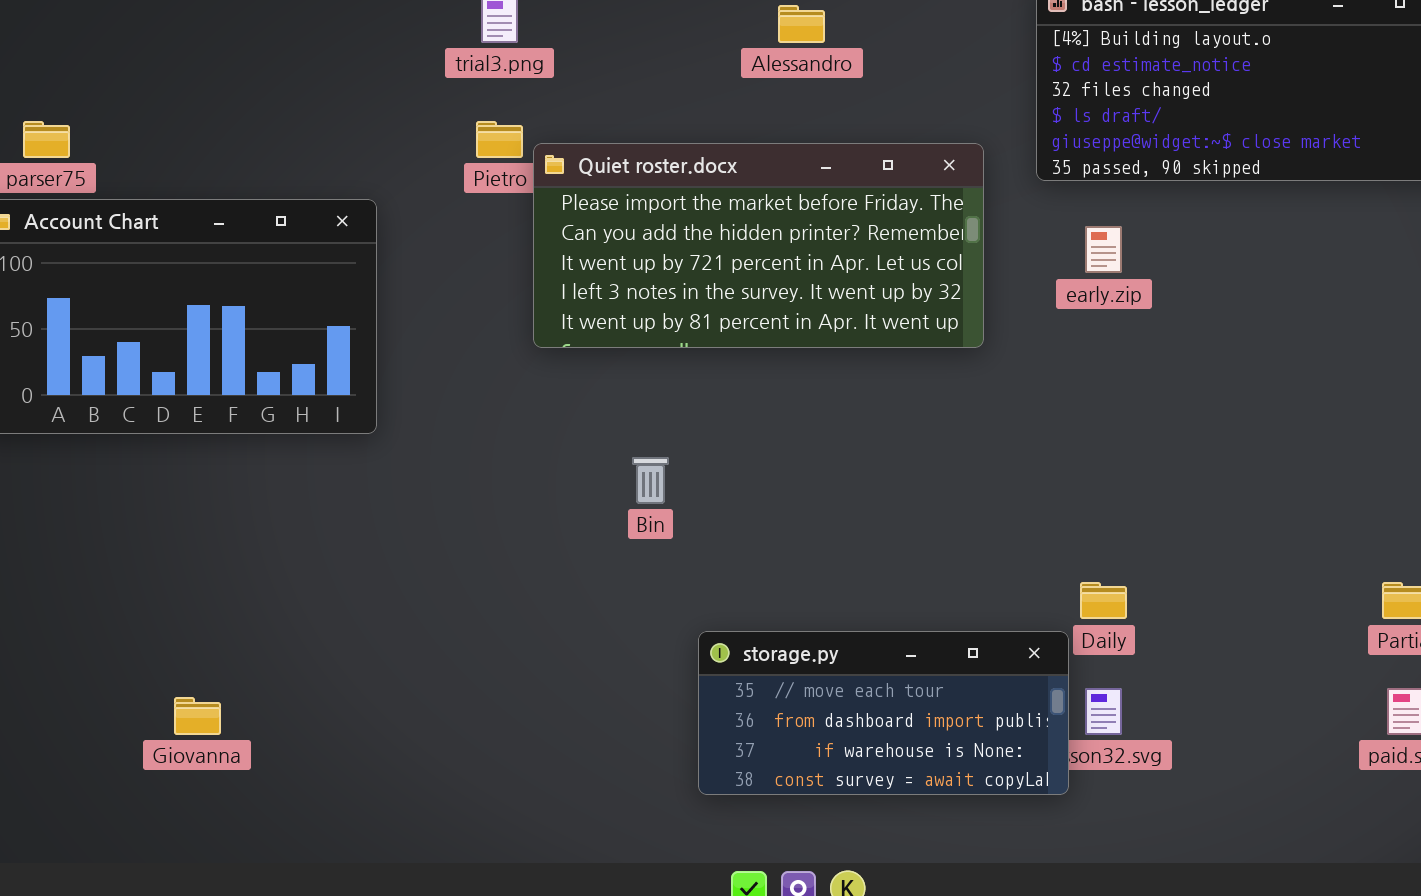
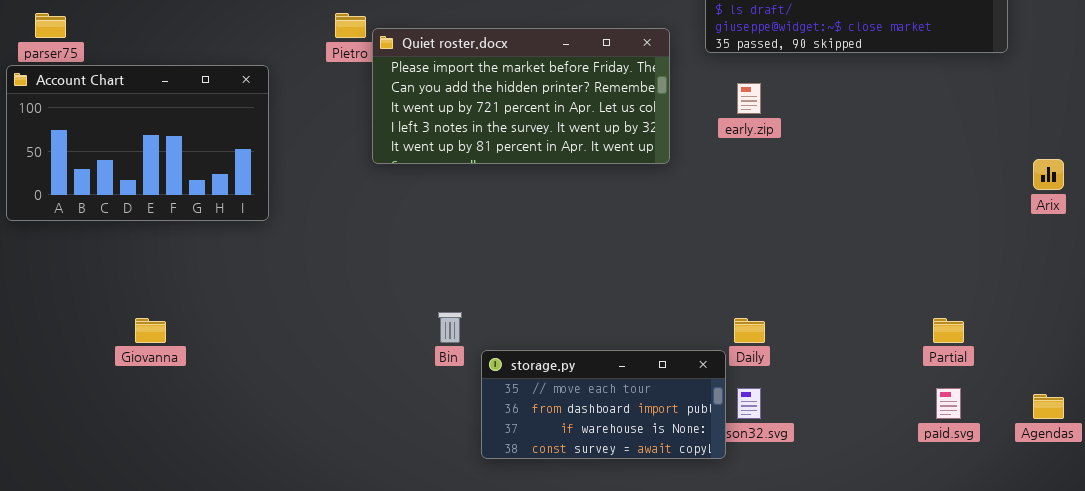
Bin: [632,457,669,504] -> [438,312,462,343], moved
Giovanna: [174,697,221,735] -> [135,318,166,343], moved

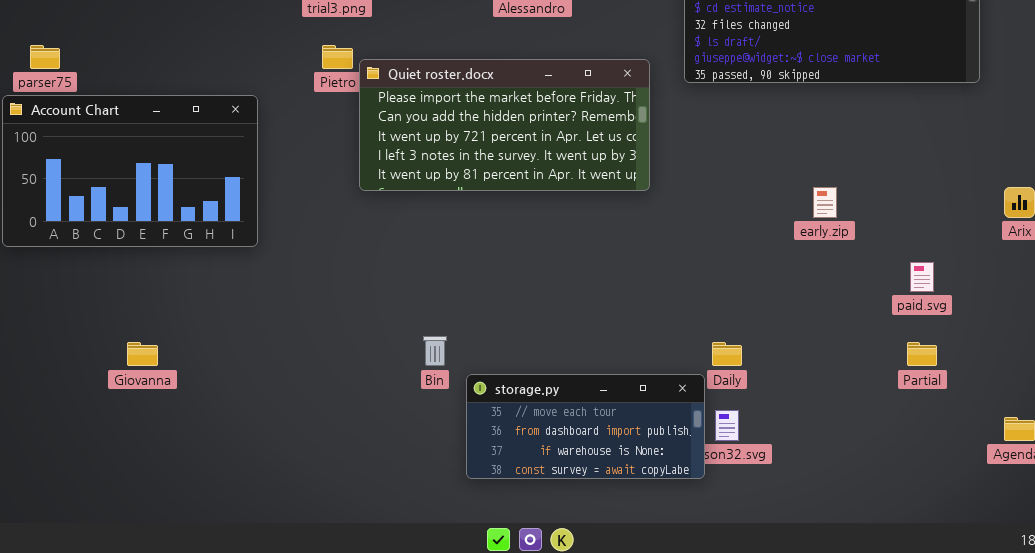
early.zip: [737,83,761,114] -> [813,187,837,218], moved
paid.svg: [936,388,961,419] -> [910,262,934,292], moved

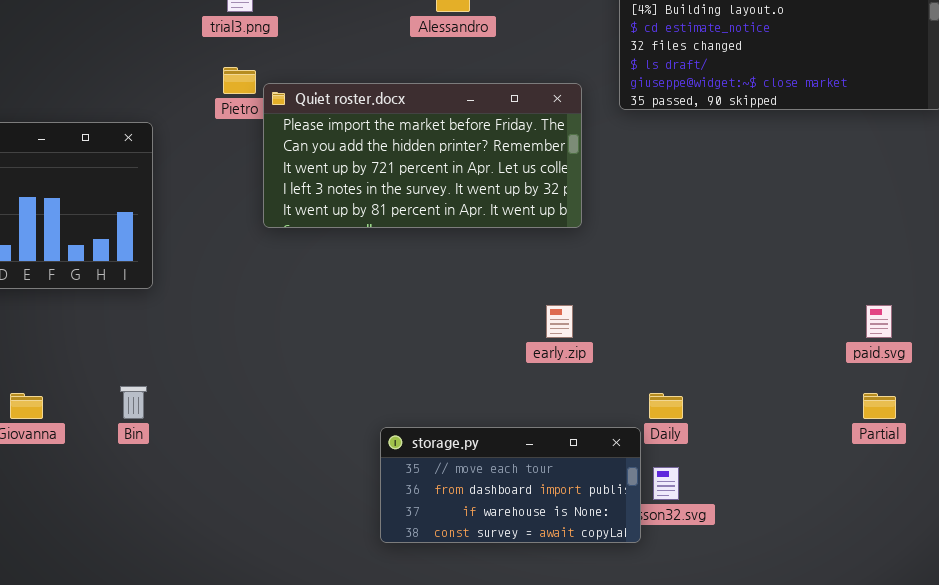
early.zip: [813,187,837,218] -> [546,305,573,338], moved
Bin: [423,336,447,366] -> [120,386,147,419], moved

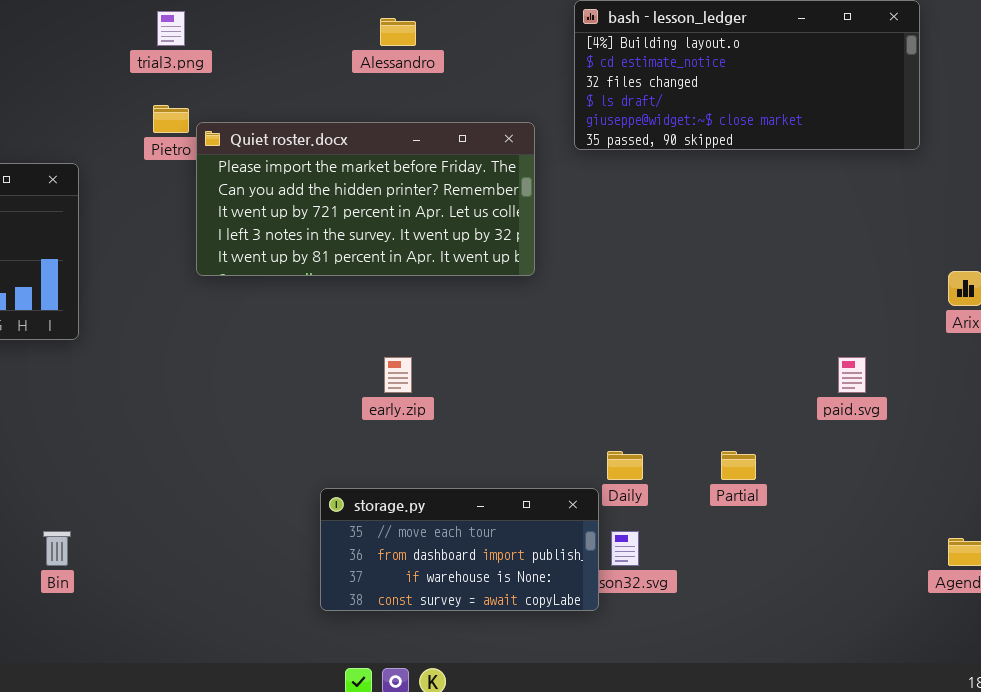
early.zip: [546,305,573,338] -> [384,357,412,393], moved
Bin: [120,386,147,419] -> [43,531,71,566], moved
Partial: [863,393,896,419] -> [721,451,756,480], moved

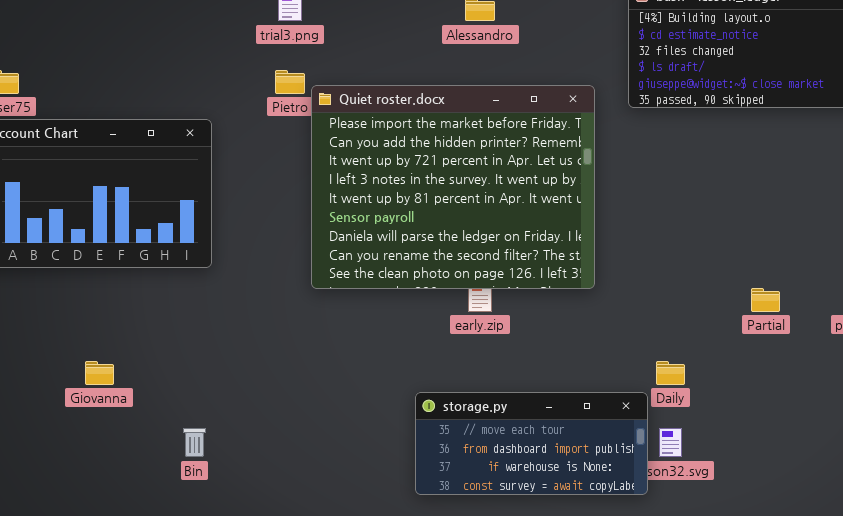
Quiet roster.docx: [196,122,535,276] -> [311,85,595,289], resized
Partial: [721,451,756,480] -> [751,288,780,312], moved

